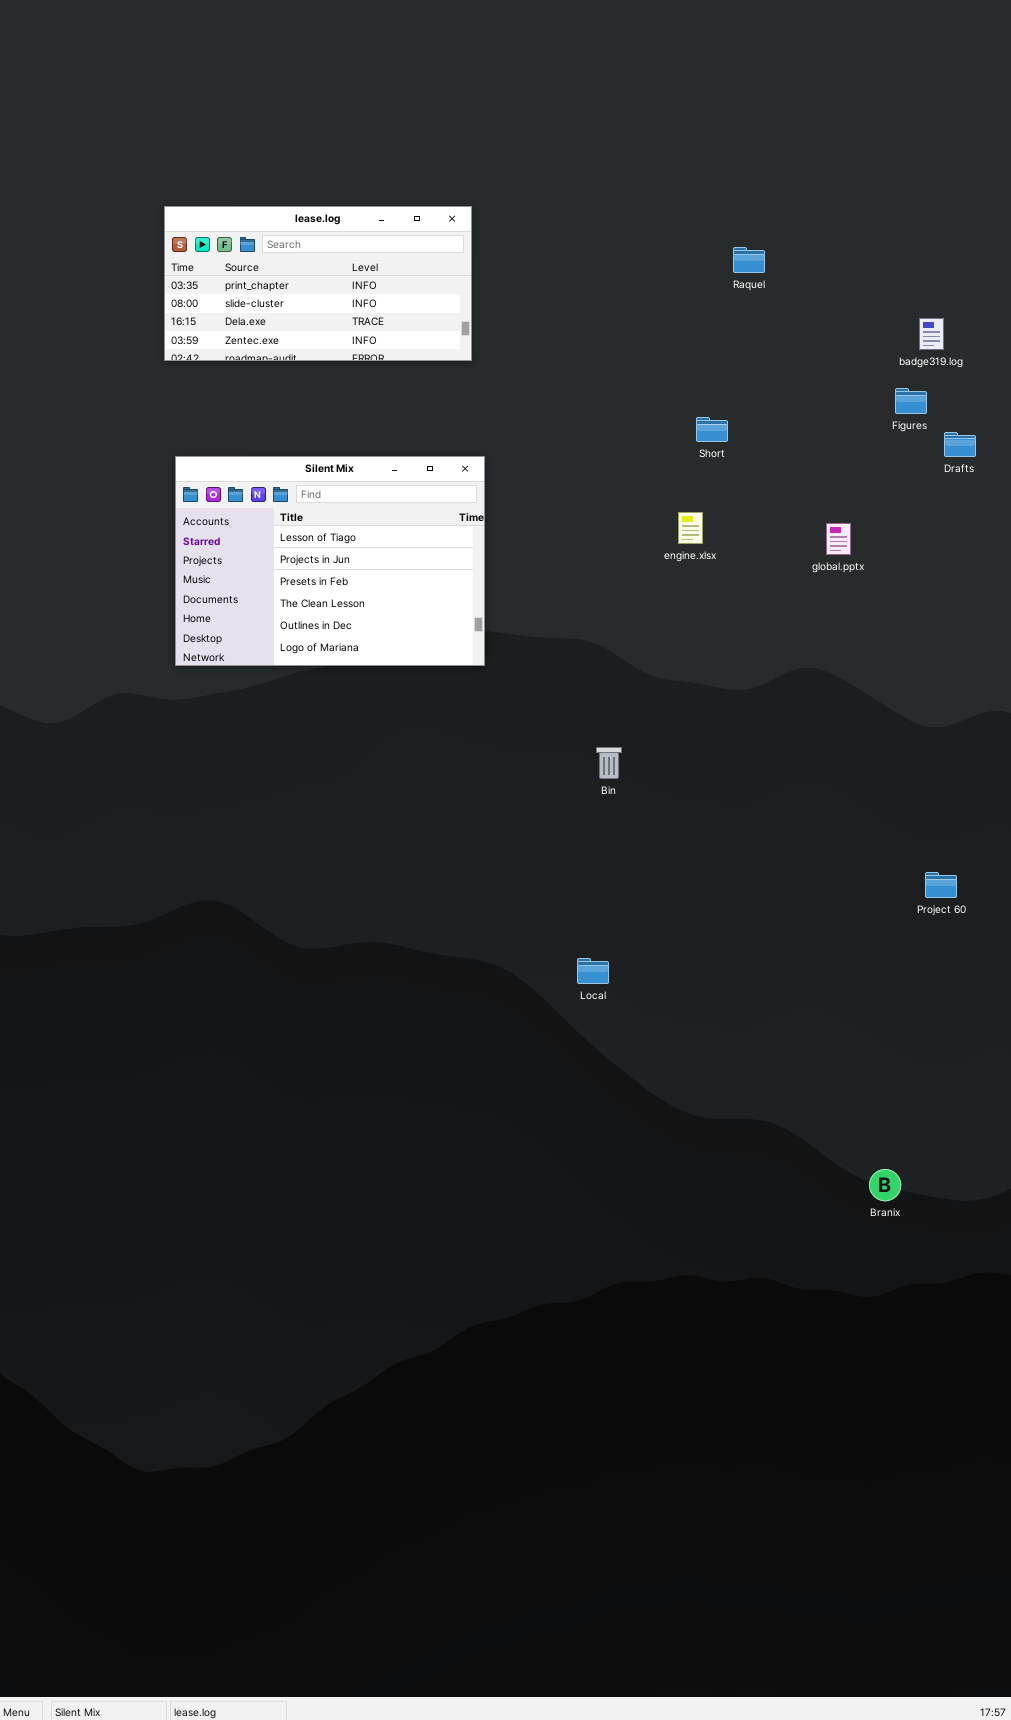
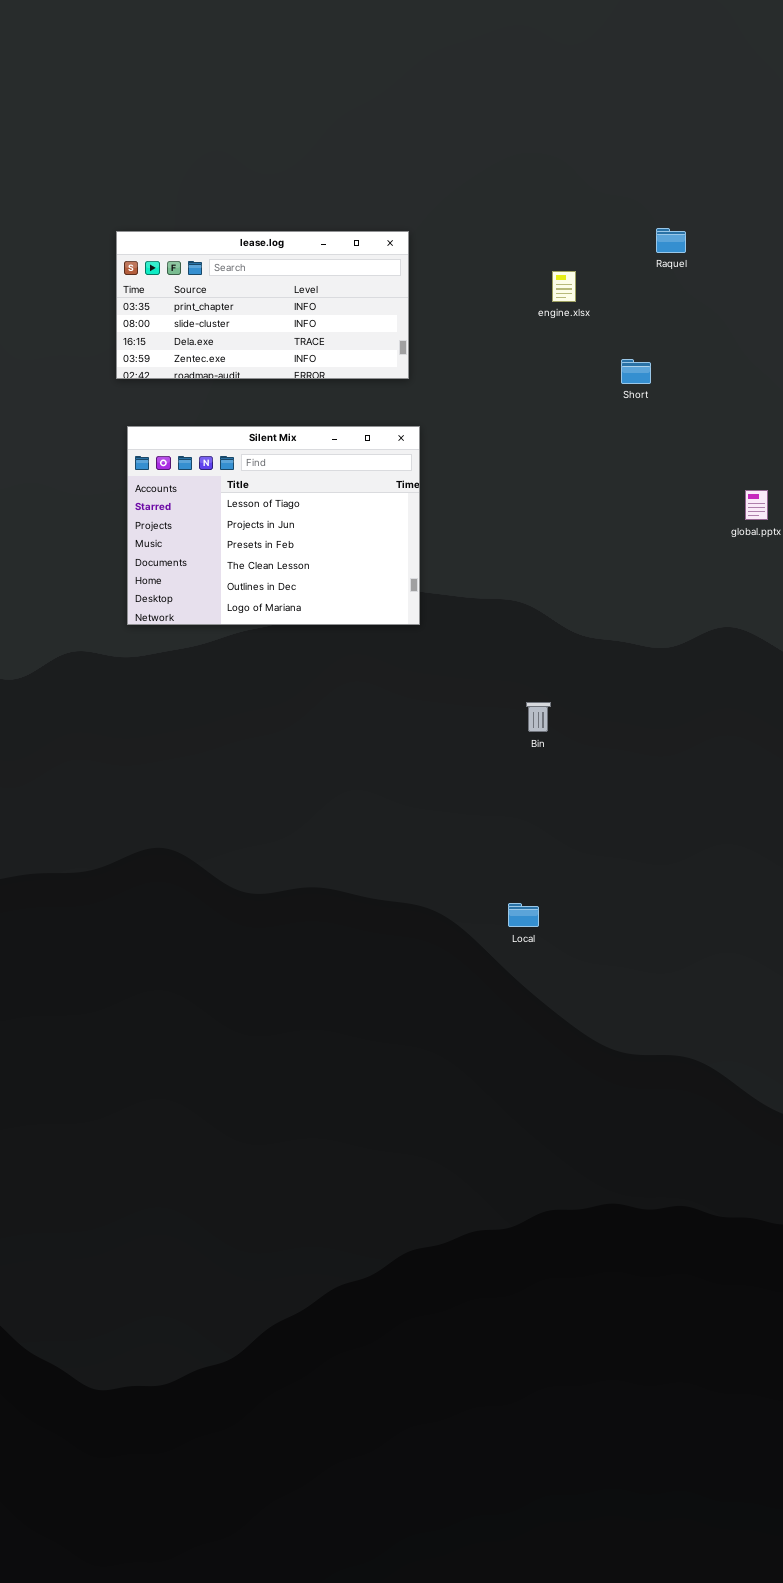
lease.log: [164,206,472,361] -> [116,231,409,379], moved
Short: [696,417,728,442] -> [621,359,651,384], moved
engine.xlsx: [678,512,703,544] -> [552,271,576,302], moved

